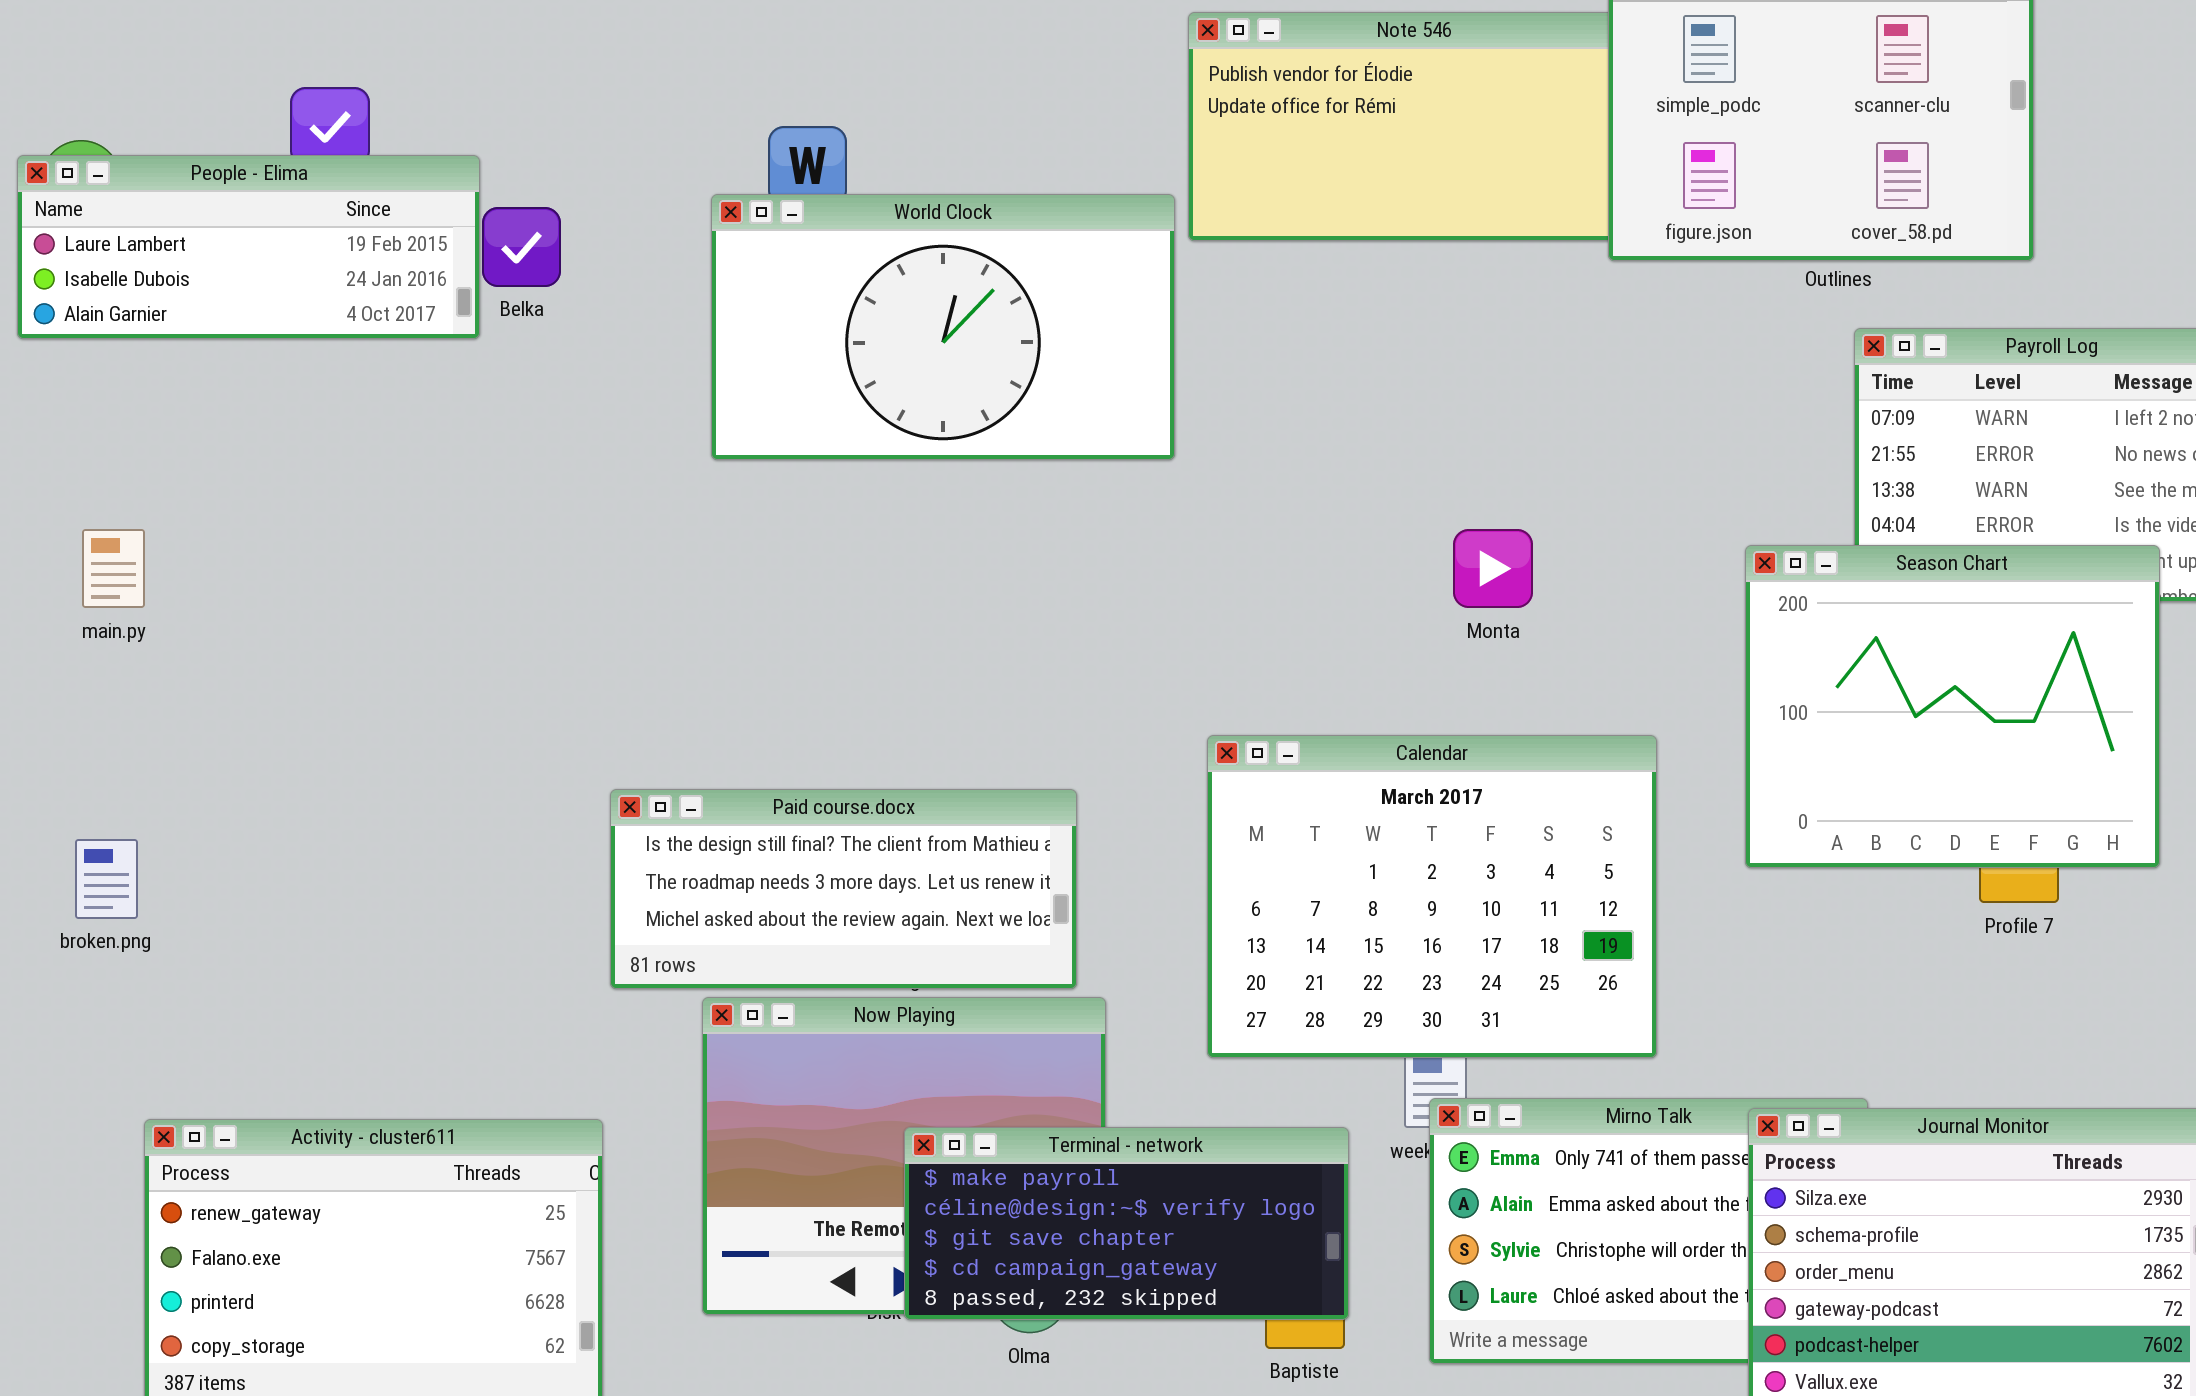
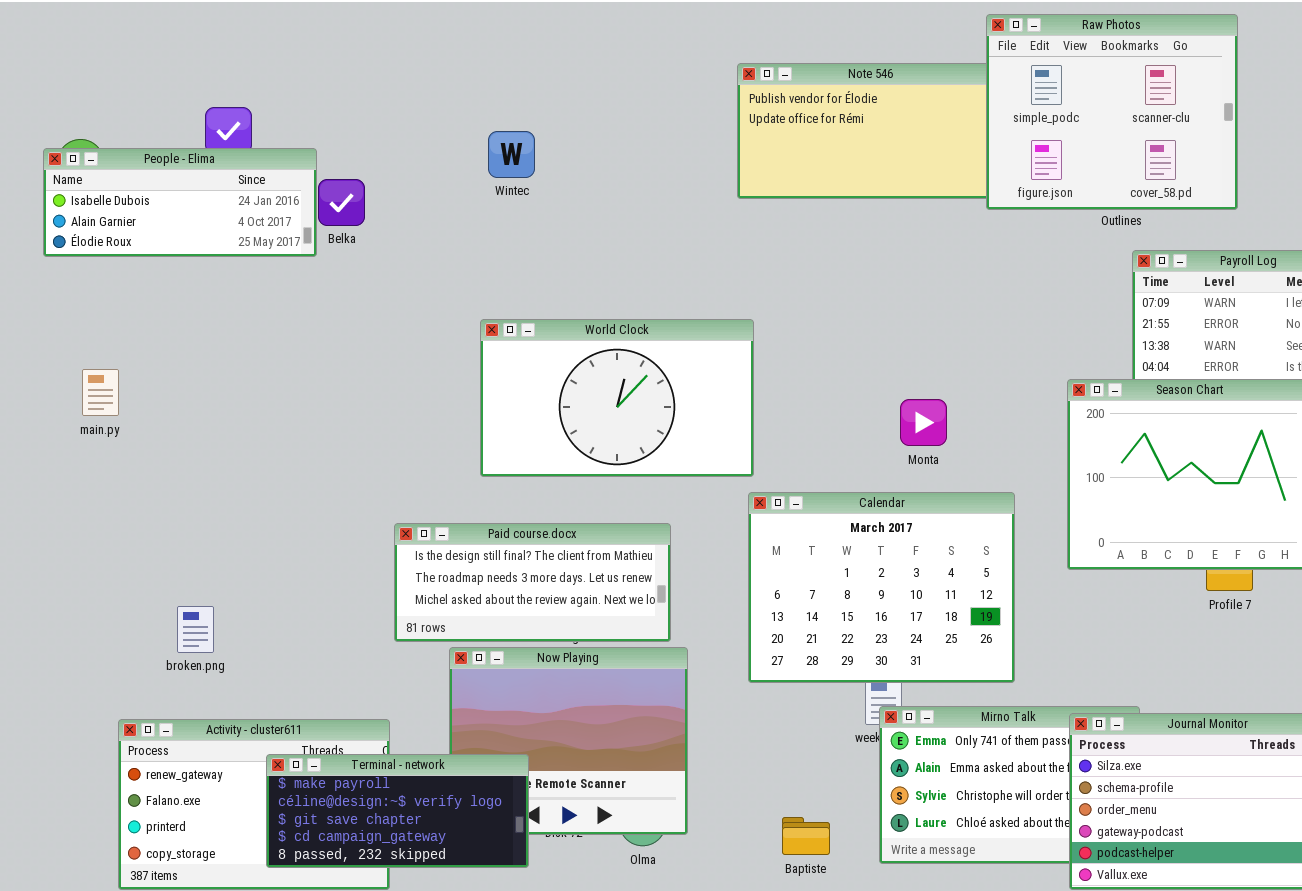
People - Elima: [17,155,480,339] -> [43,148,317,257], scrolled down 1 row
World Clock: [711,194,1175,460] -> [480,319,754,477], moved
Monta: [1453,529,1533,608] -> [900,399,947,446], moved
broken.png: [75,839,138,919] -> [177,606,214,653], moved
Terminal - network: [904,1127,1349,1320] -> [266,754,529,868], moved

